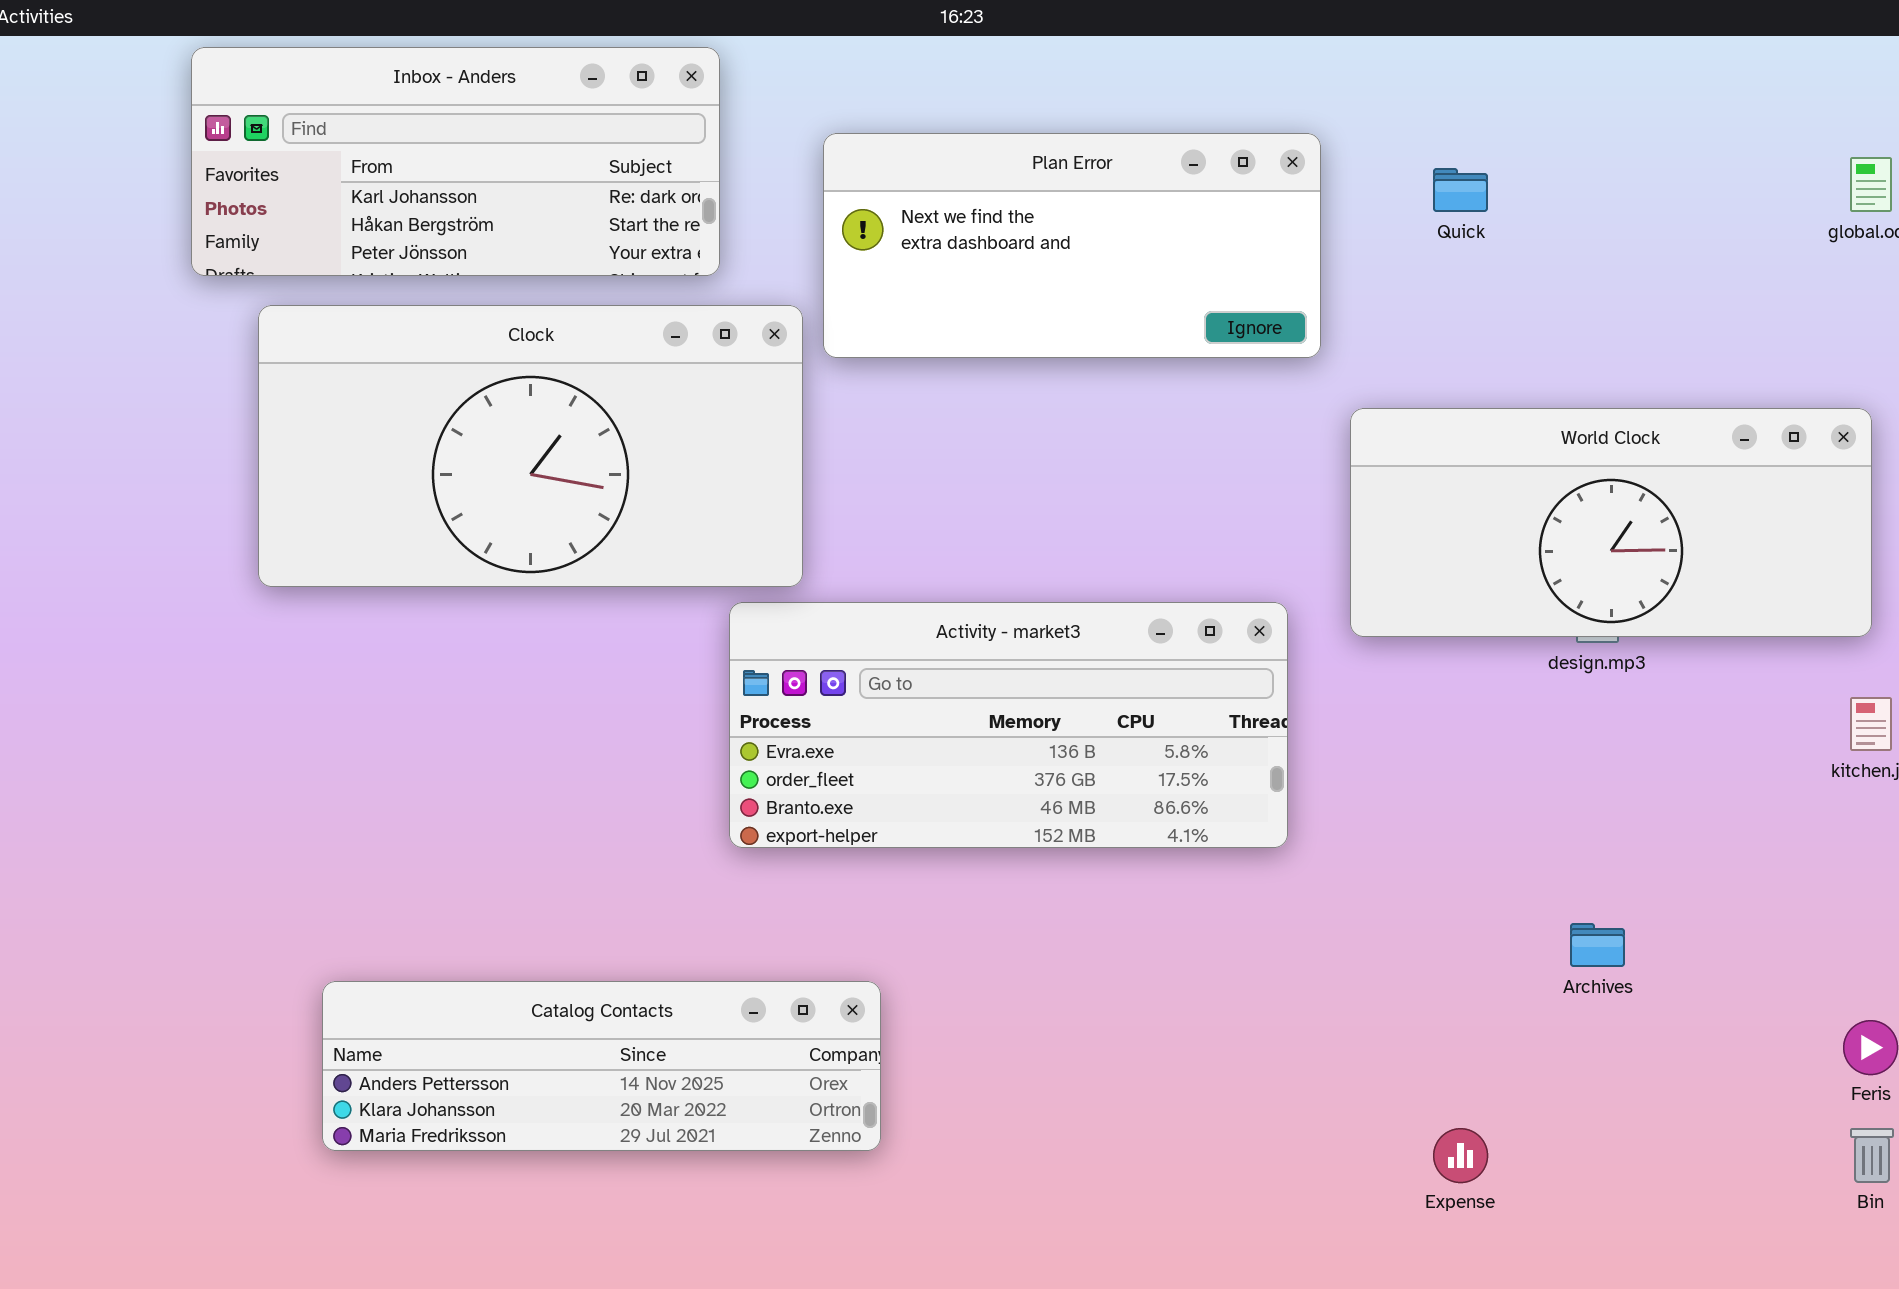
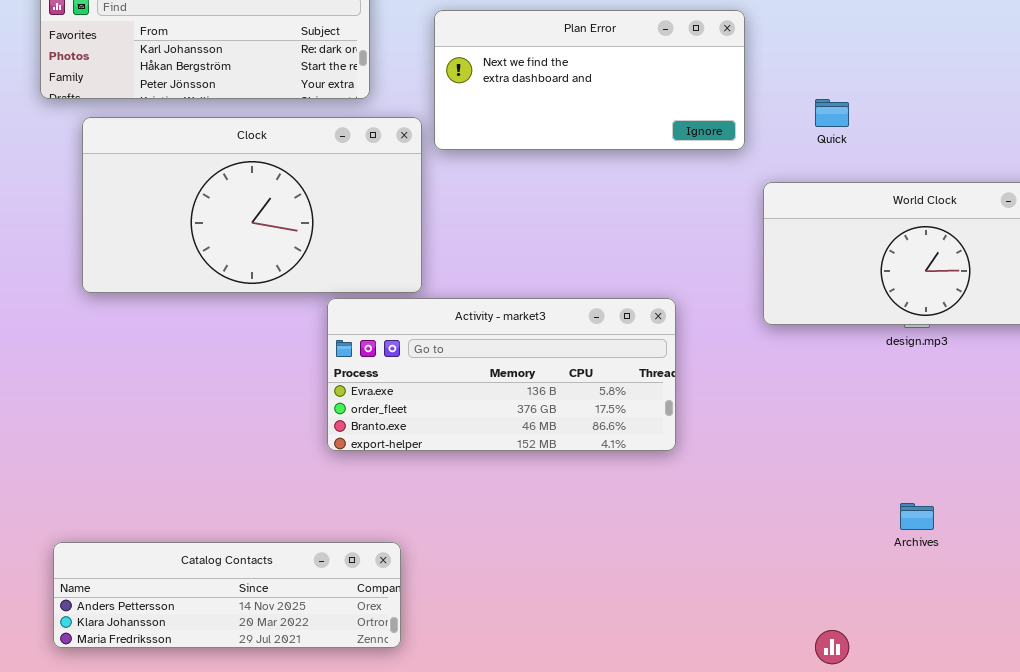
Quick: [1433,168,1488,212] -> [815,99,849,127], moved
Activity - market3: [729,602,1288,848] -> [327,298,676,451], moved
Catalog Contacts: [322,981,881,1151] -> [53,542,401,648], moved

